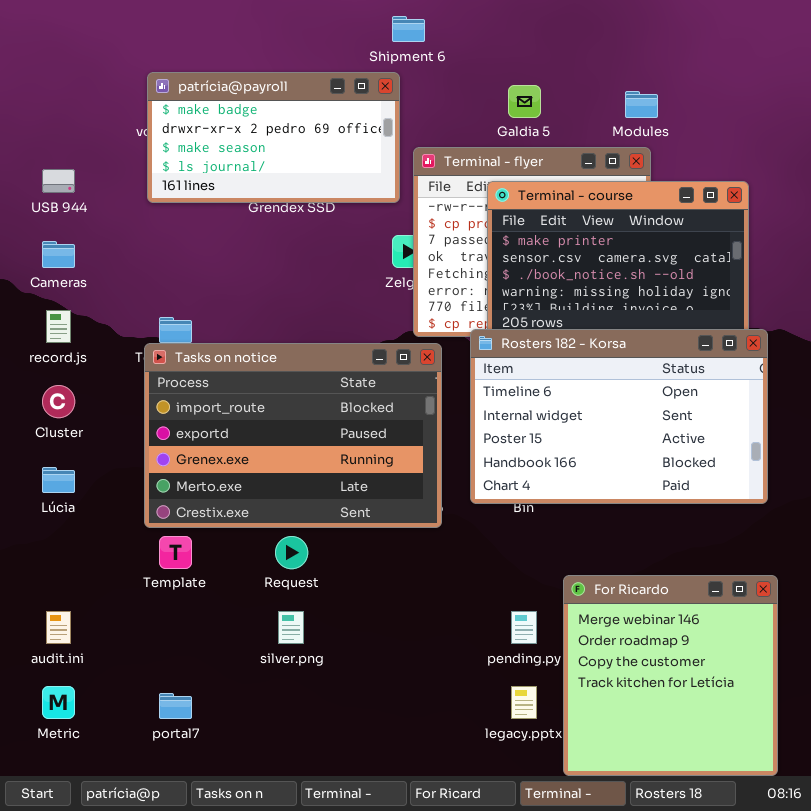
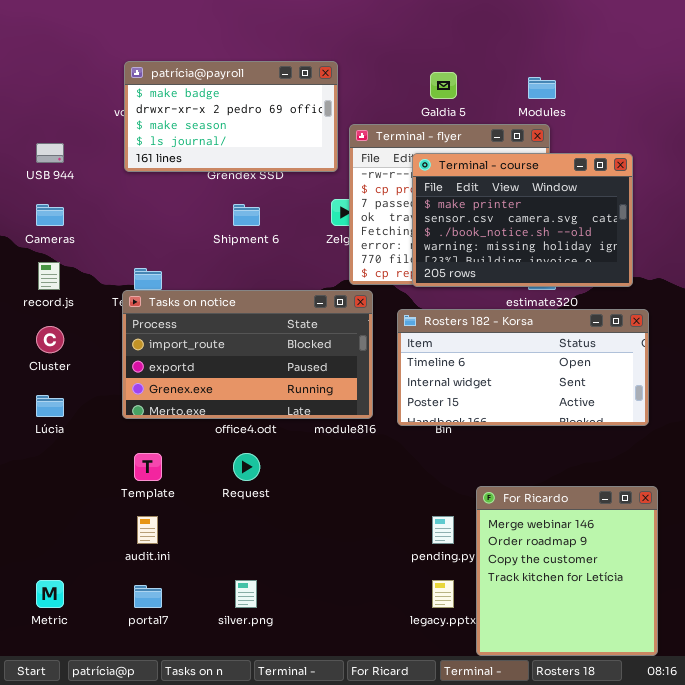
Shipment 6: [392,16,425,42] -> [233,204,260,226], moved
Rosters 182 - Korsa: [470,329,768,504] -> [397,309,649,426], resized
Tasks on notice: [144,343,442,528] -> [122,290,373,419], resized
audit.ini: [46,611,71,644] -> [137,516,158,544], moved
silver.png: [278,611,304,644] -> [235,580,257,608], moved

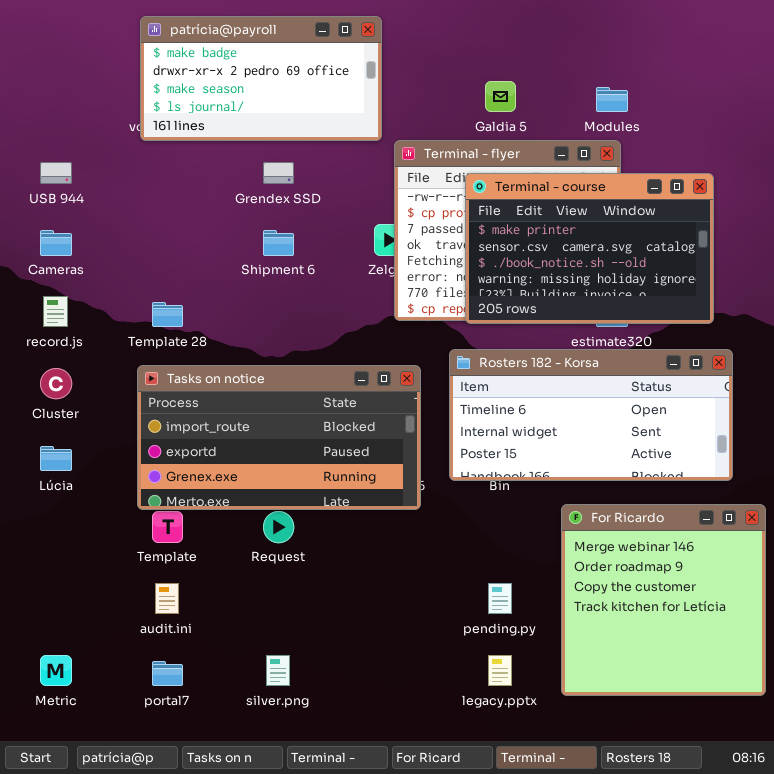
patrícia@payroll: [124,61,338,172] -> [140,16,382,141], moved
Tasks on notice: [122,290,373,419] -> [137,365,421,510], moved
For Ricardo: [476,486,658,656] -> [561,504,766,696], moved

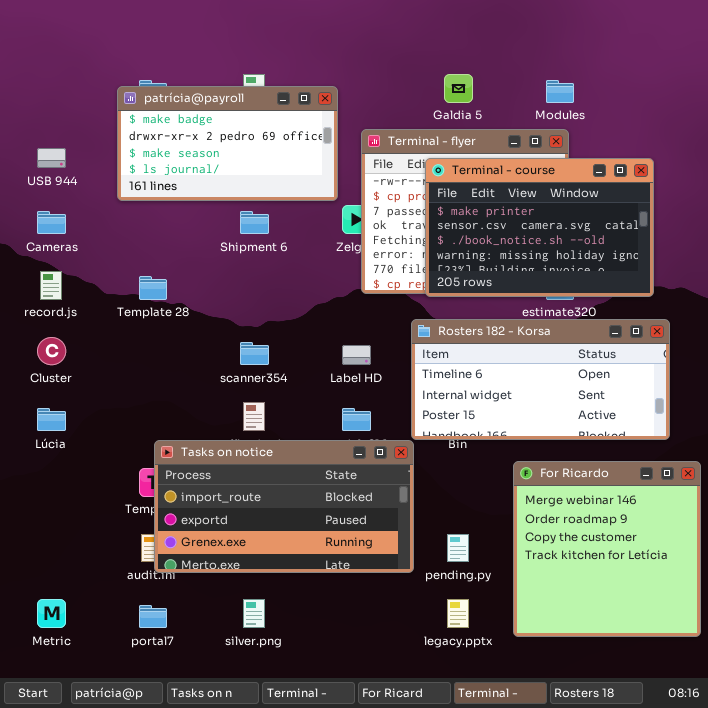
patrícia@payroll: [140,16,382,141] -> [117,86,338,201], moved
Tasks on notice: [137,365,421,510] -> [154,440,414,573], moved

